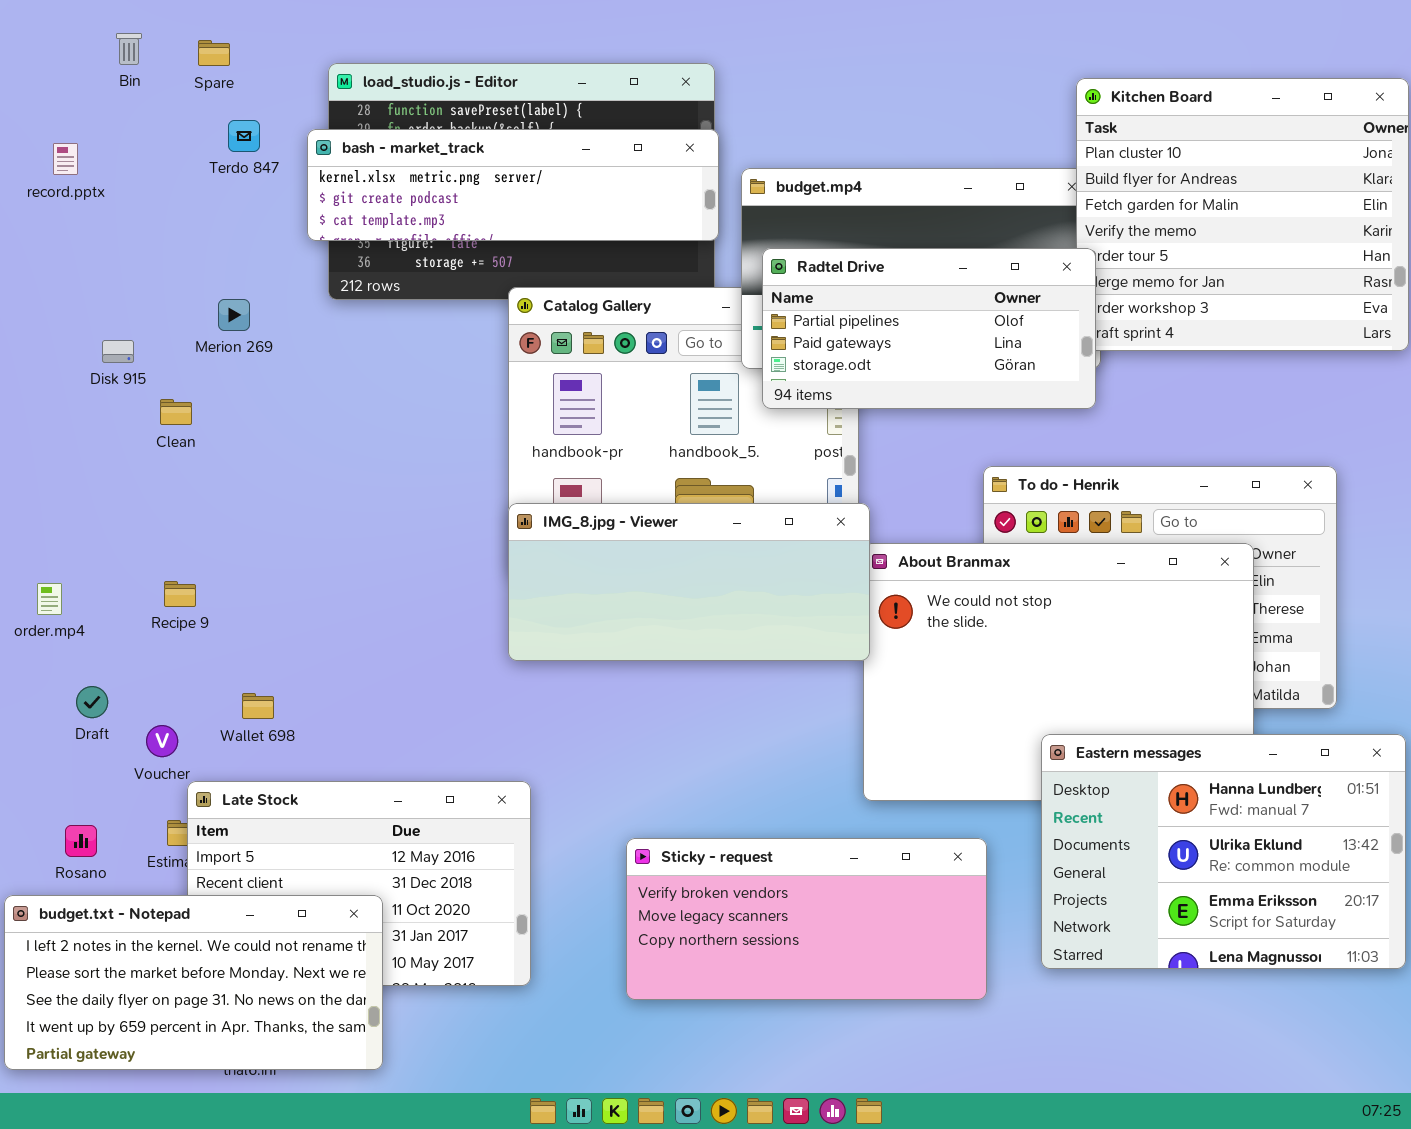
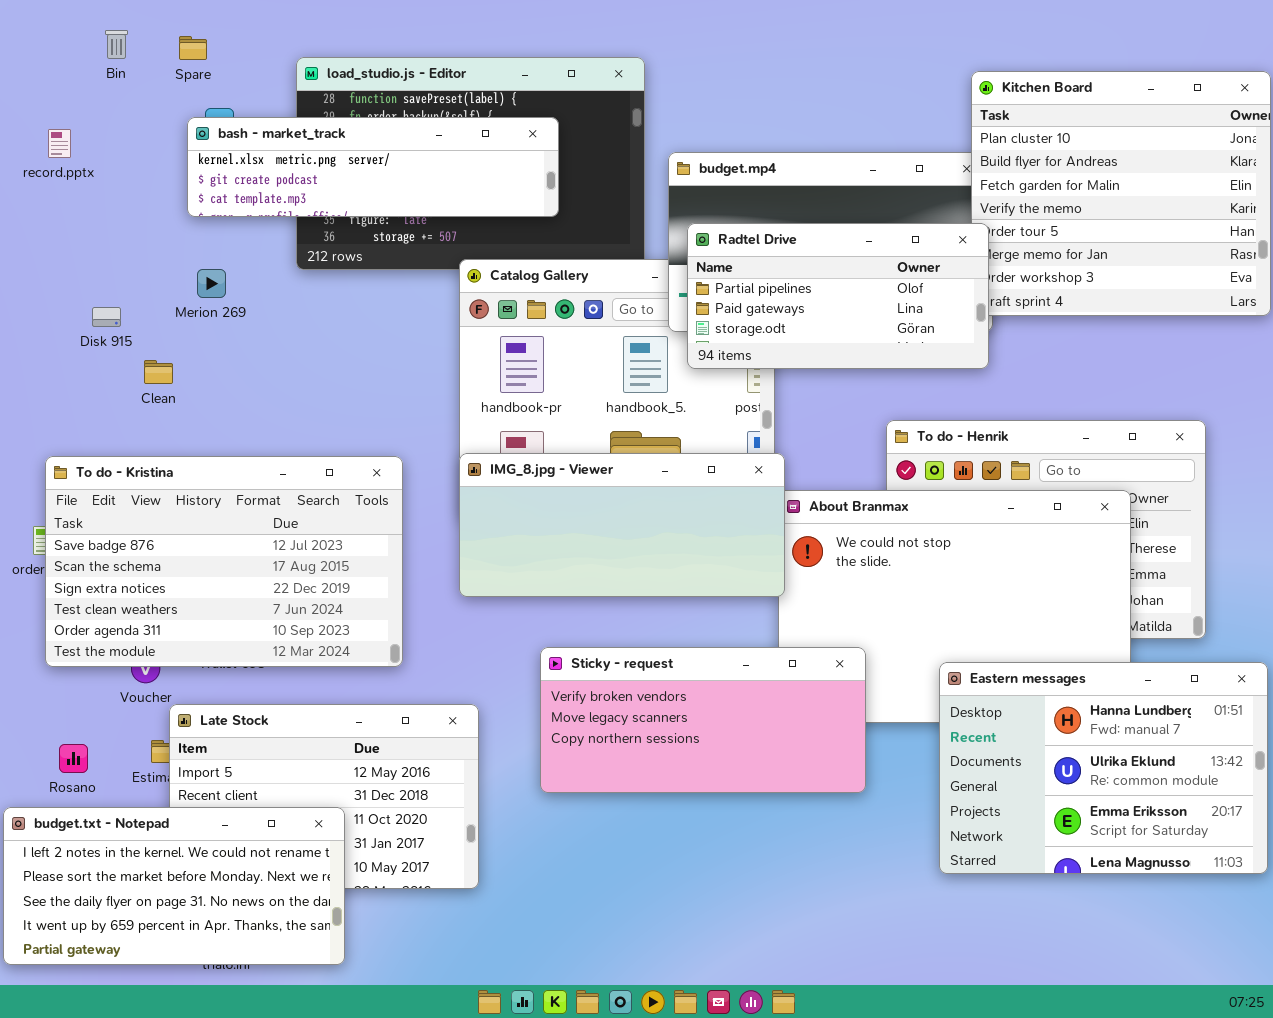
bash - market_track: [307,129,719,241] -> [187,117,559,217], moved
To do - Kristina: none -> [45,456,403,667], opened
Sticky - request: [626,838,987,1000] -> [540,647,866,793], moved

